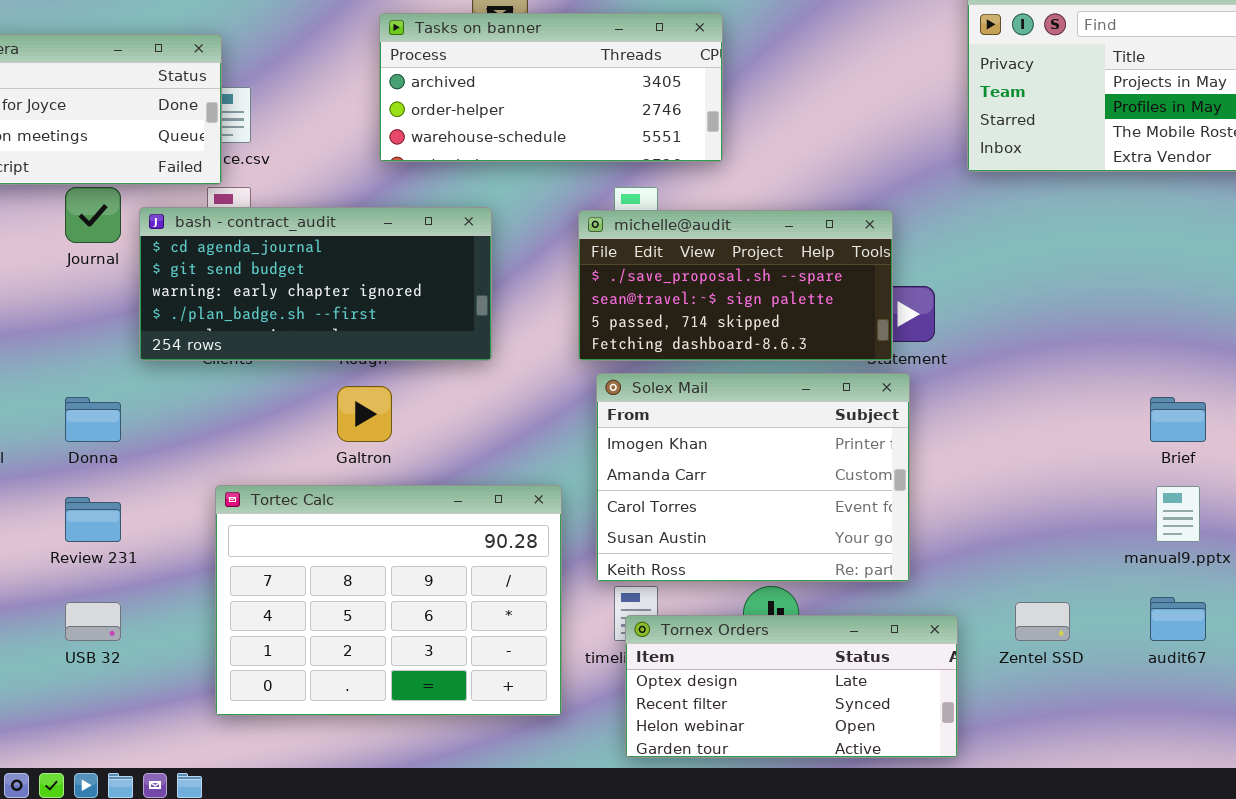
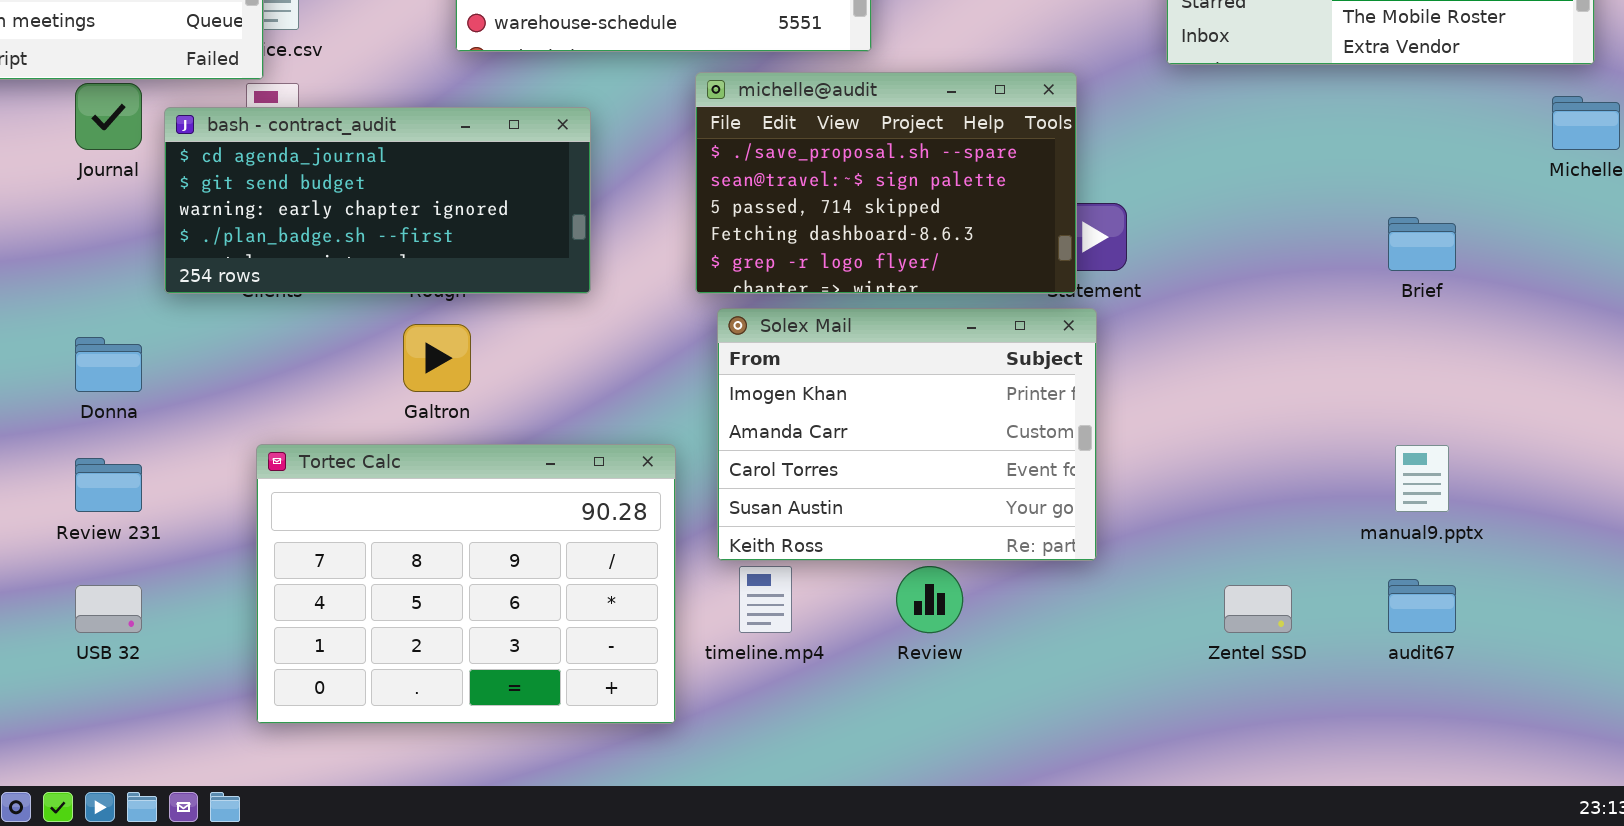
michelle@audit: [578,210,893,361] -> [695,72,1077,294], resized
Brief: [1150,397,1206,442] -> [1388,217,1456,271], moved
Tornex Orders: [625,615,958,758] -> none, closed

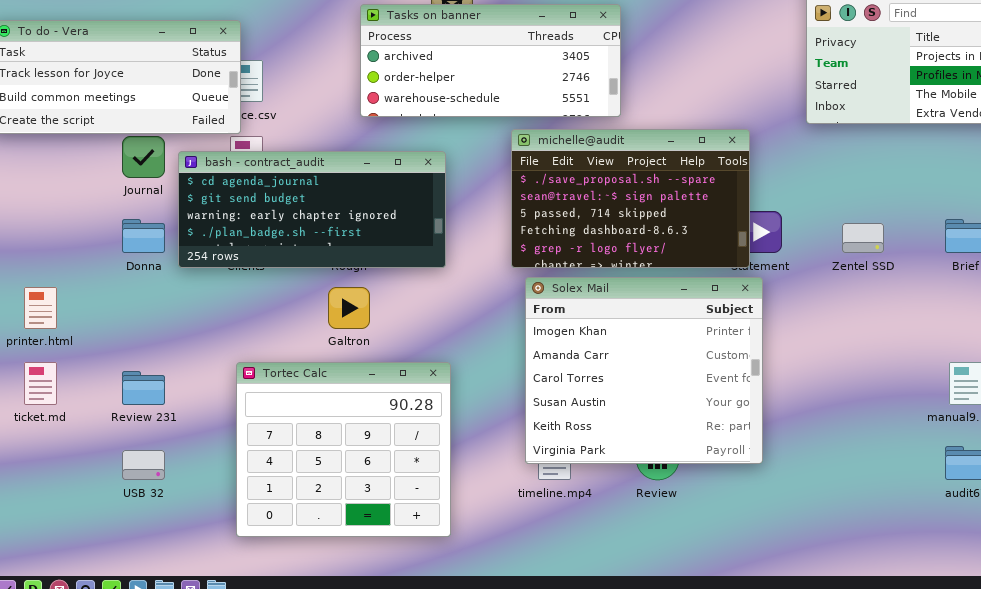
Solex Mail: [717,308,1097,561] -> [525,277,763,464], resized
Donna: [75,337,142,392] -> [122,219,165,253], moved
Tortec Calc: [256,444,676,724] -> [236,362,451,537], resized
Zentel SSD: [1224,585,1292,633] -> [842,223,884,253], moved

